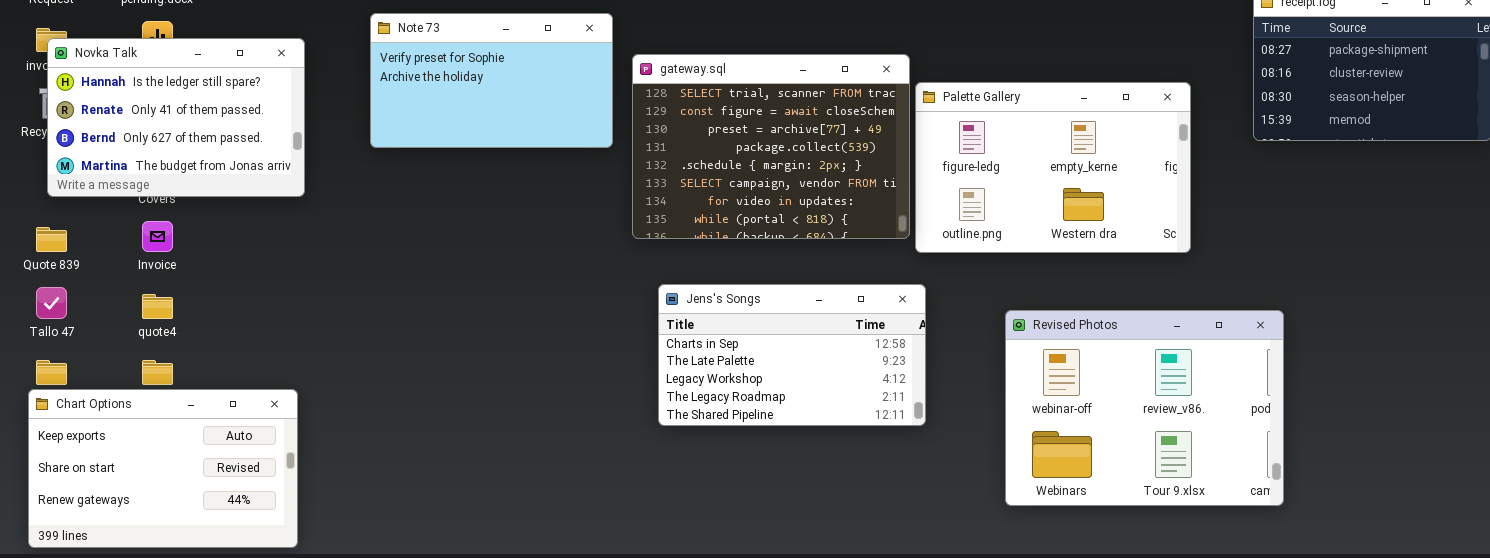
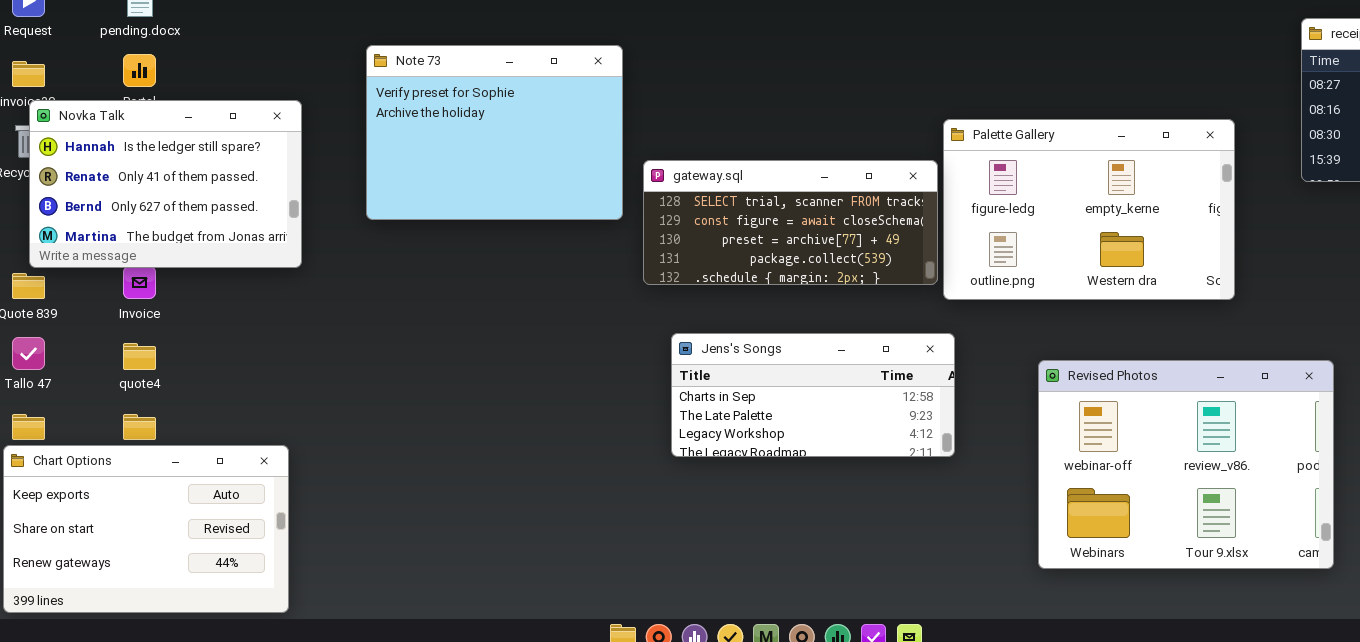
Note 73: [370,13,613,148] -> [366,45,623,220], resized
Novka Talk: [47,38,305,197] -> [29,100,302,268], moved
gateway.sql: [632,54,910,239] -> [643,160,938,285], resized
Jens's Songs: [658,284,926,426] -> [671,333,955,457], resized

